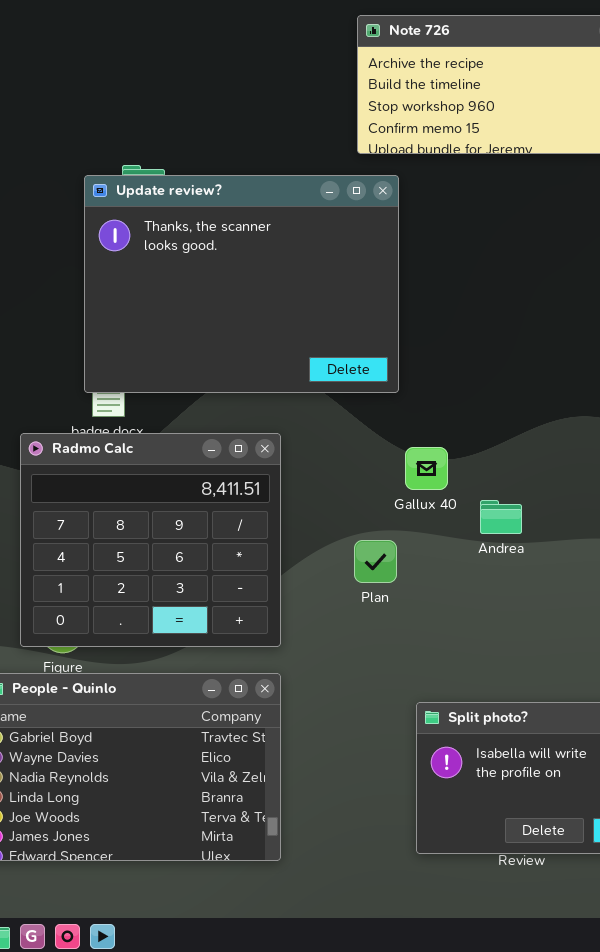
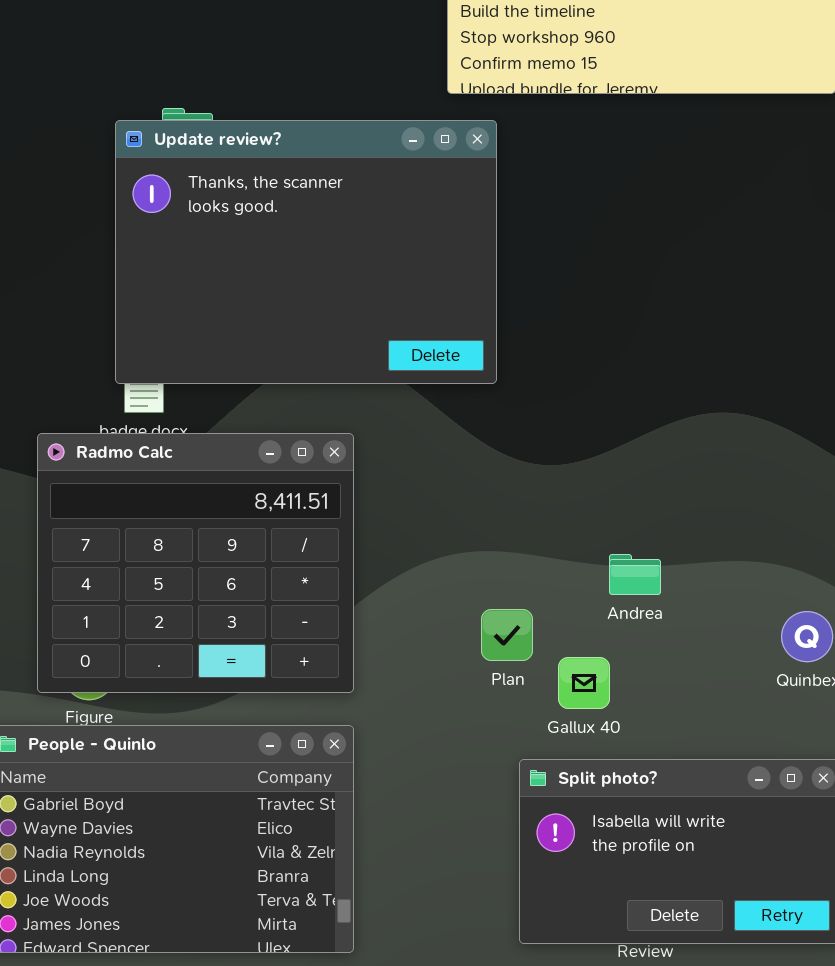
Gallux 40: [405,447,448,490] -> [558,657,610,709], moved
Andrea: [480,500,522,534] -> [609,554,661,595], moved
Plan: [354,540,397,583] -> [481,609,533,661], moved

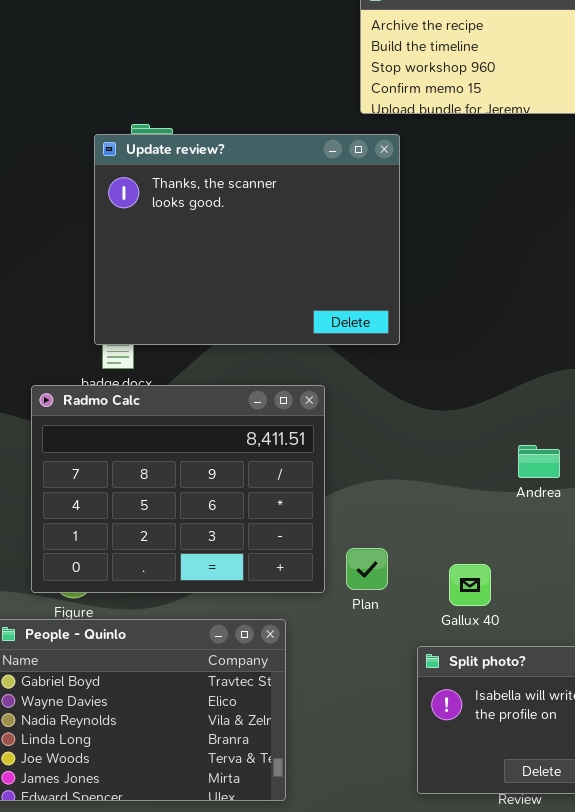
Radmo Calc: [37,433,354,693] -> [31,385,325,593], resized
Andrea: [609,554,661,595] -> [518,445,560,478], moved
Plan: [481,609,533,661] -> [346,548,388,590], moved

